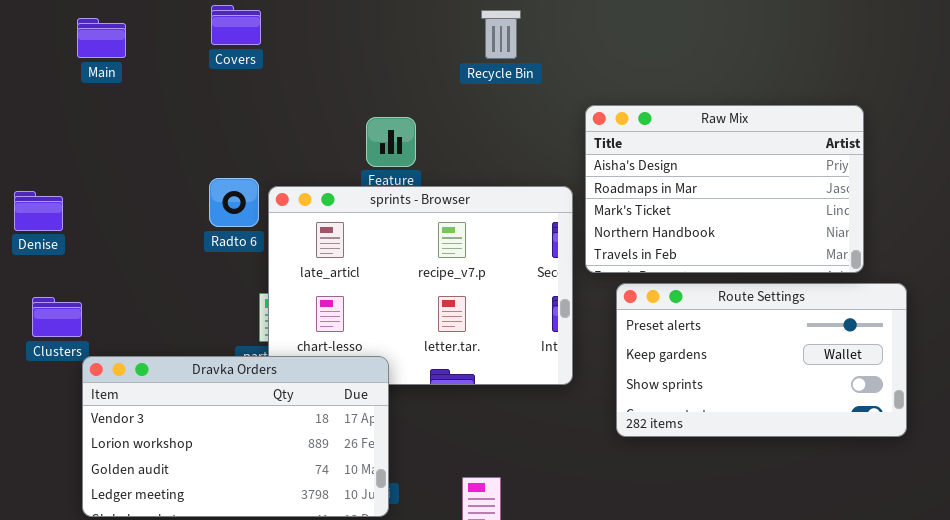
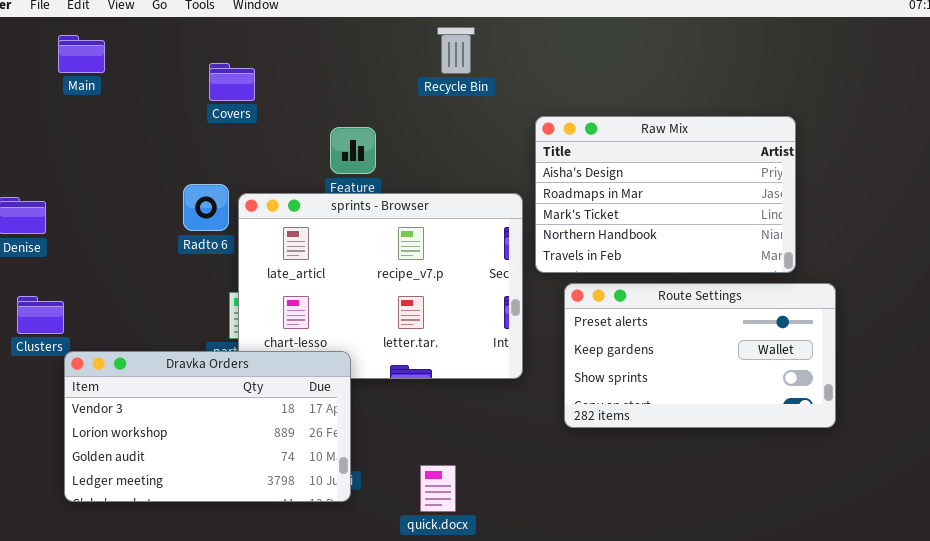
Covers: [211,5,261,45] -> [209,63,255,101], moved

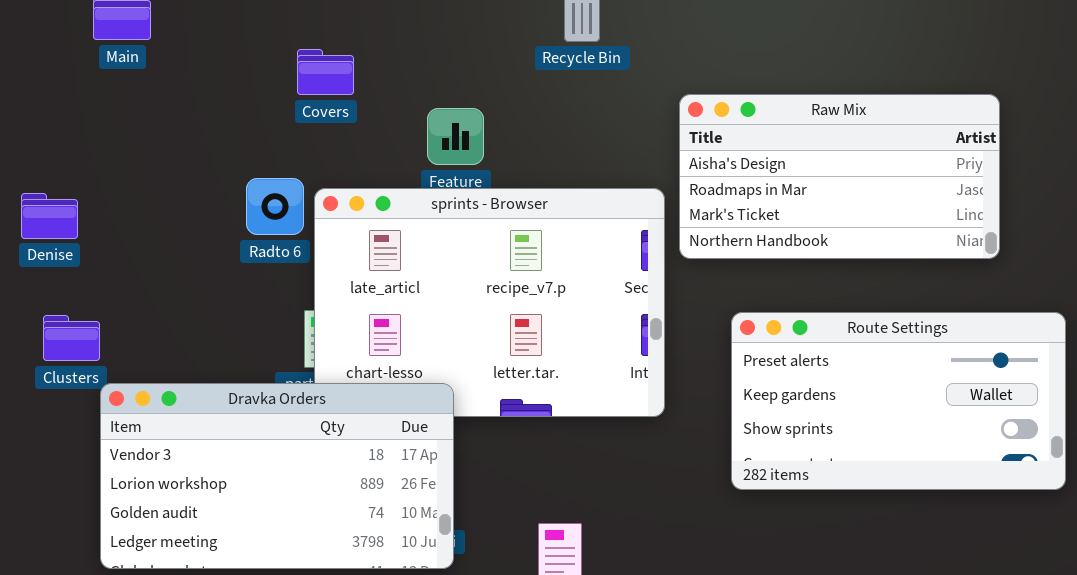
Covers: [209,63,255,101] -> [297,49,354,95], moved
Raw Mix: [535,116,796,273] -> [679,94,1000,259], resized
Route Settings: [564,283,836,428] -> [731,312,1066,490], moved

